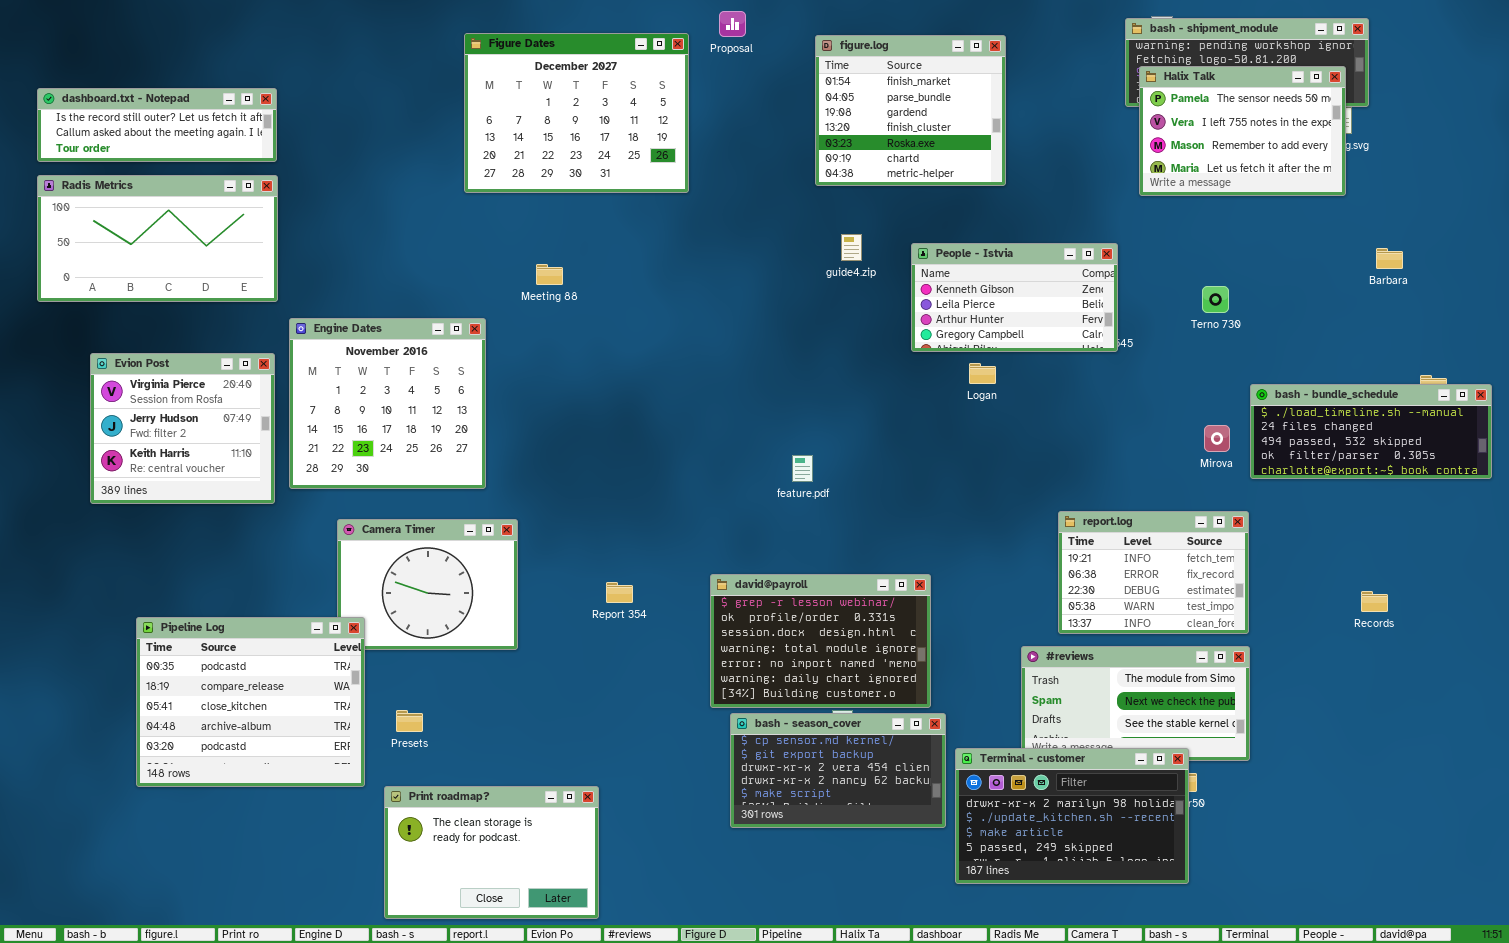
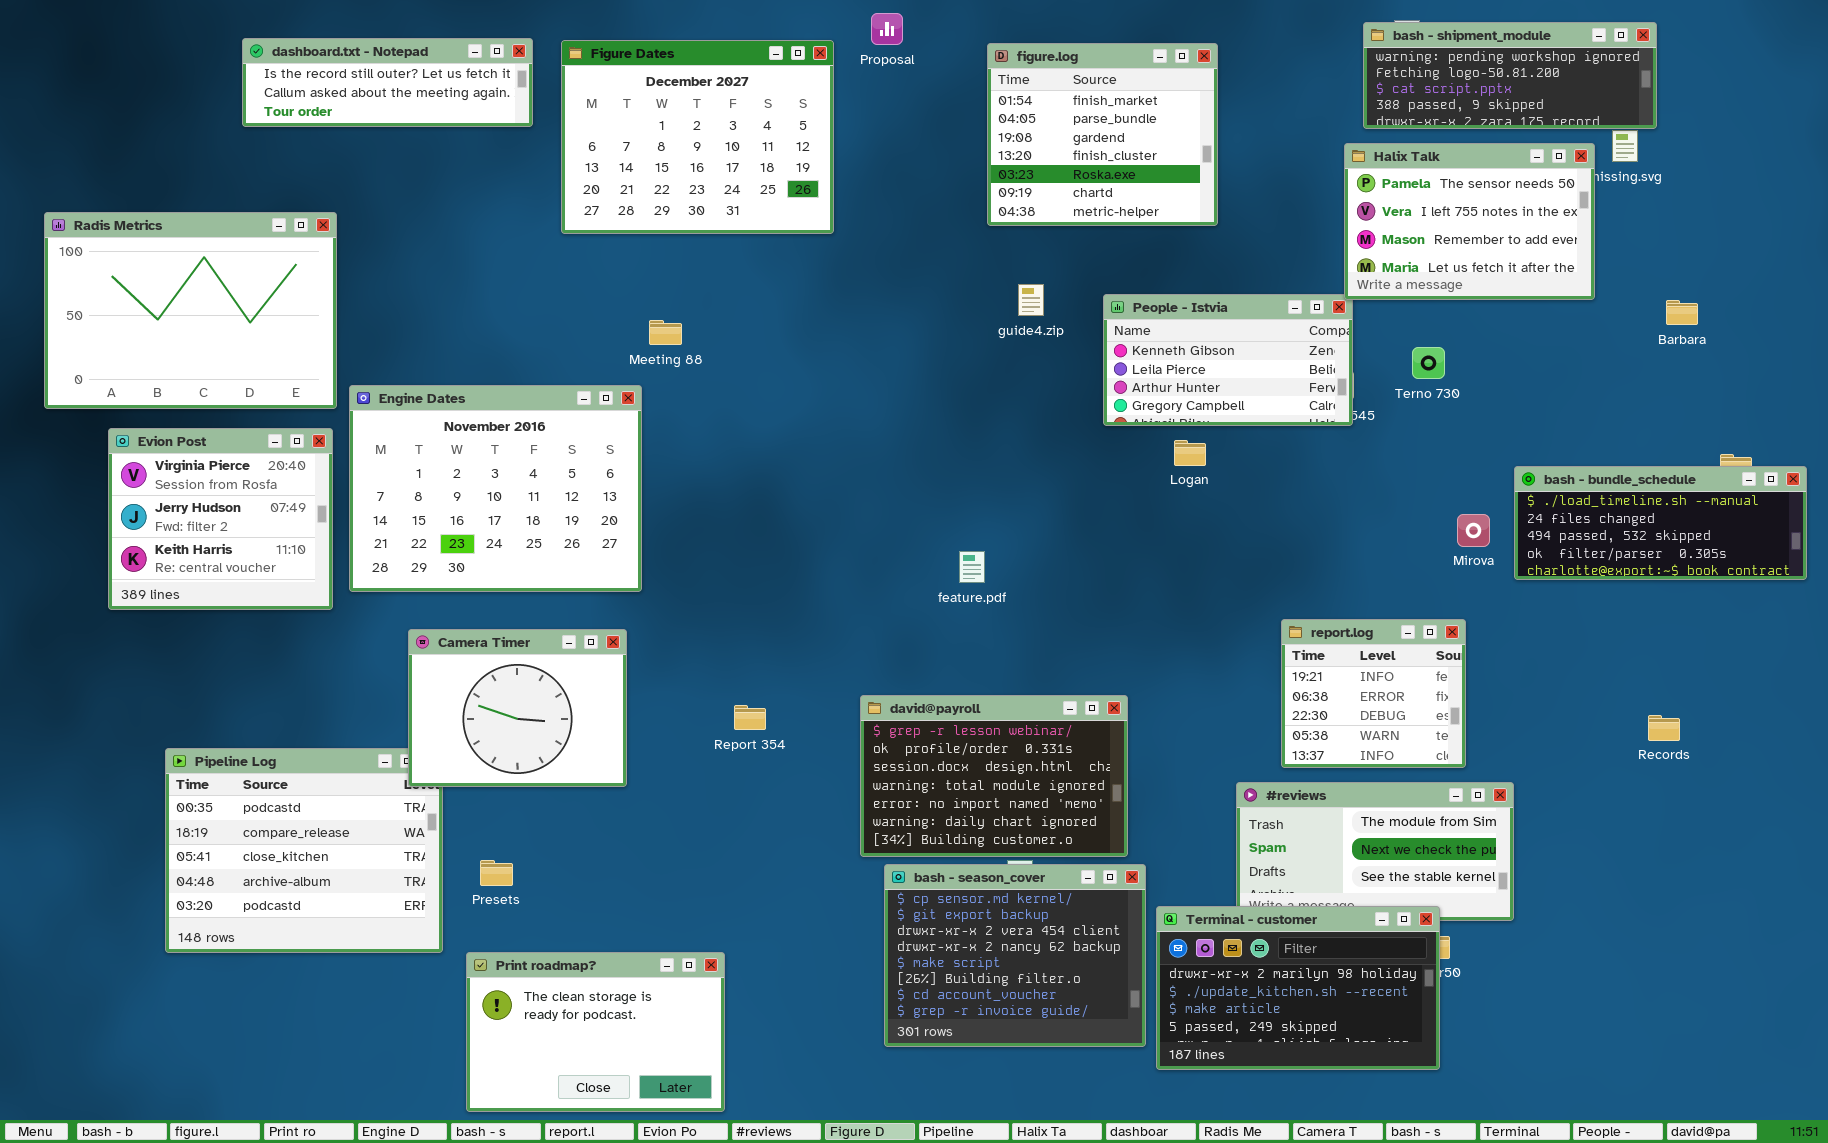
Halix Talk: [1139,66,1346,196] -> [1344,143,1595,300], moved
dashboard.txt - Notepad: [37,88,277,162] -> [242,38,533,127], moved
Radis Metrics: [37,175,278,302] -> [44,212,337,409], resized
Terno 730: [1202,286,1229,313] -> [1412,347,1445,379], moved
Engine Dates: [289,318,486,489] -> [349,385,642,592], resized
report.log: [1058,511,1249,634] -> [1281,619,1466,768], resized
Camera Timer: [337,519,518,650] -> [408,629,627,787], raised
bash - season_cover: [730,713,946,828] -> [884,864,1146,1047], resized

